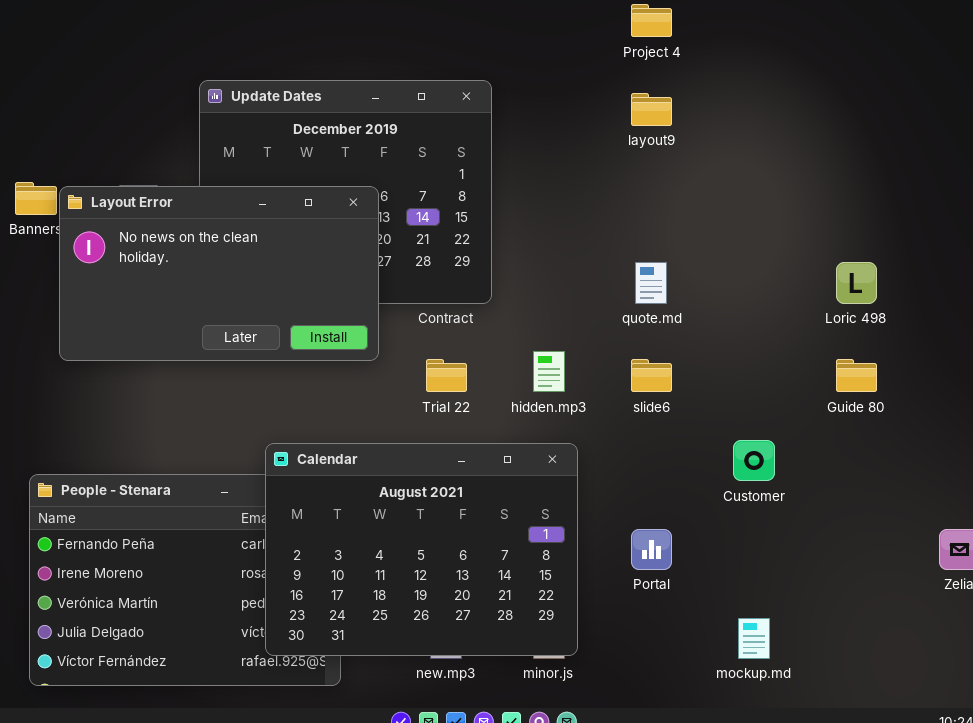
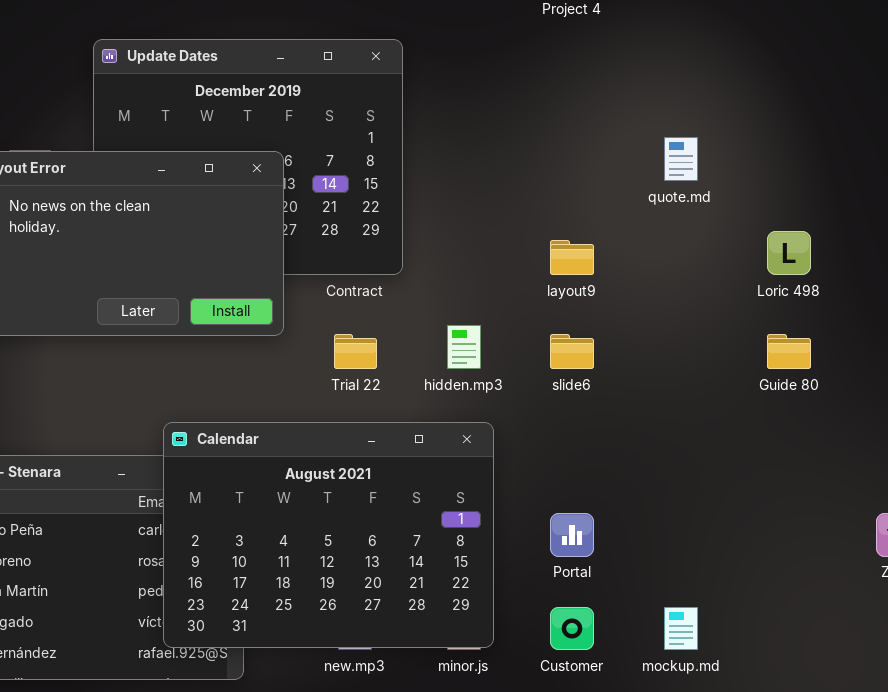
layout9: [631,93,672,126] -> [550,240,594,275], moved
quote.md: [635,262,667,304] -> [664,137,698,181], moved
Customer: [733,440,775,481] -> [550,607,594,650], moved

